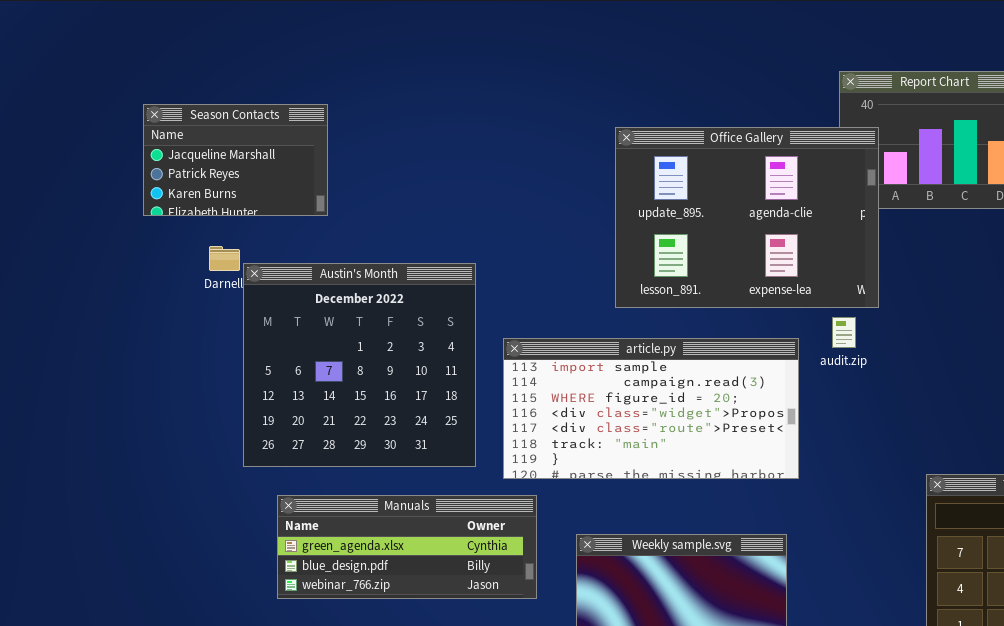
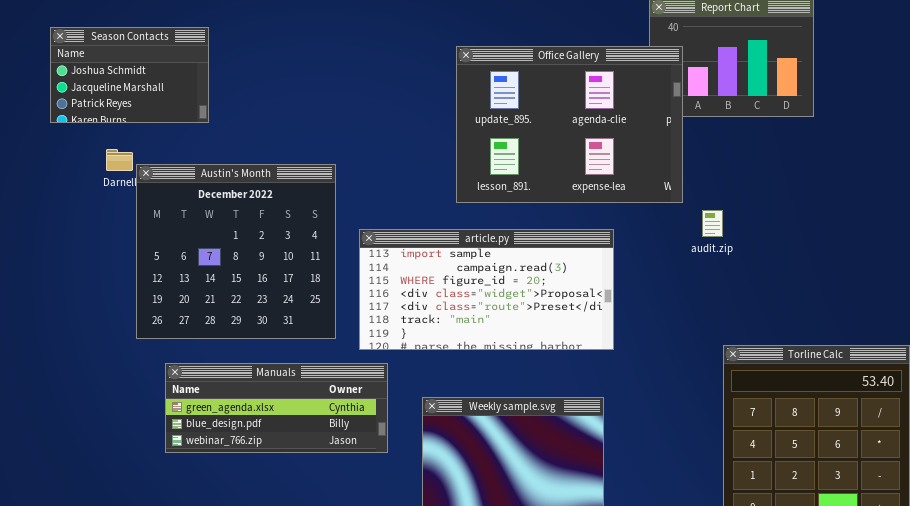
Season Contacts: [143,104,328,216] -> [50,27,209,123], scrolled up 1 row
audit.zip: [832,317,856,348] -> [702,210,723,237], moved

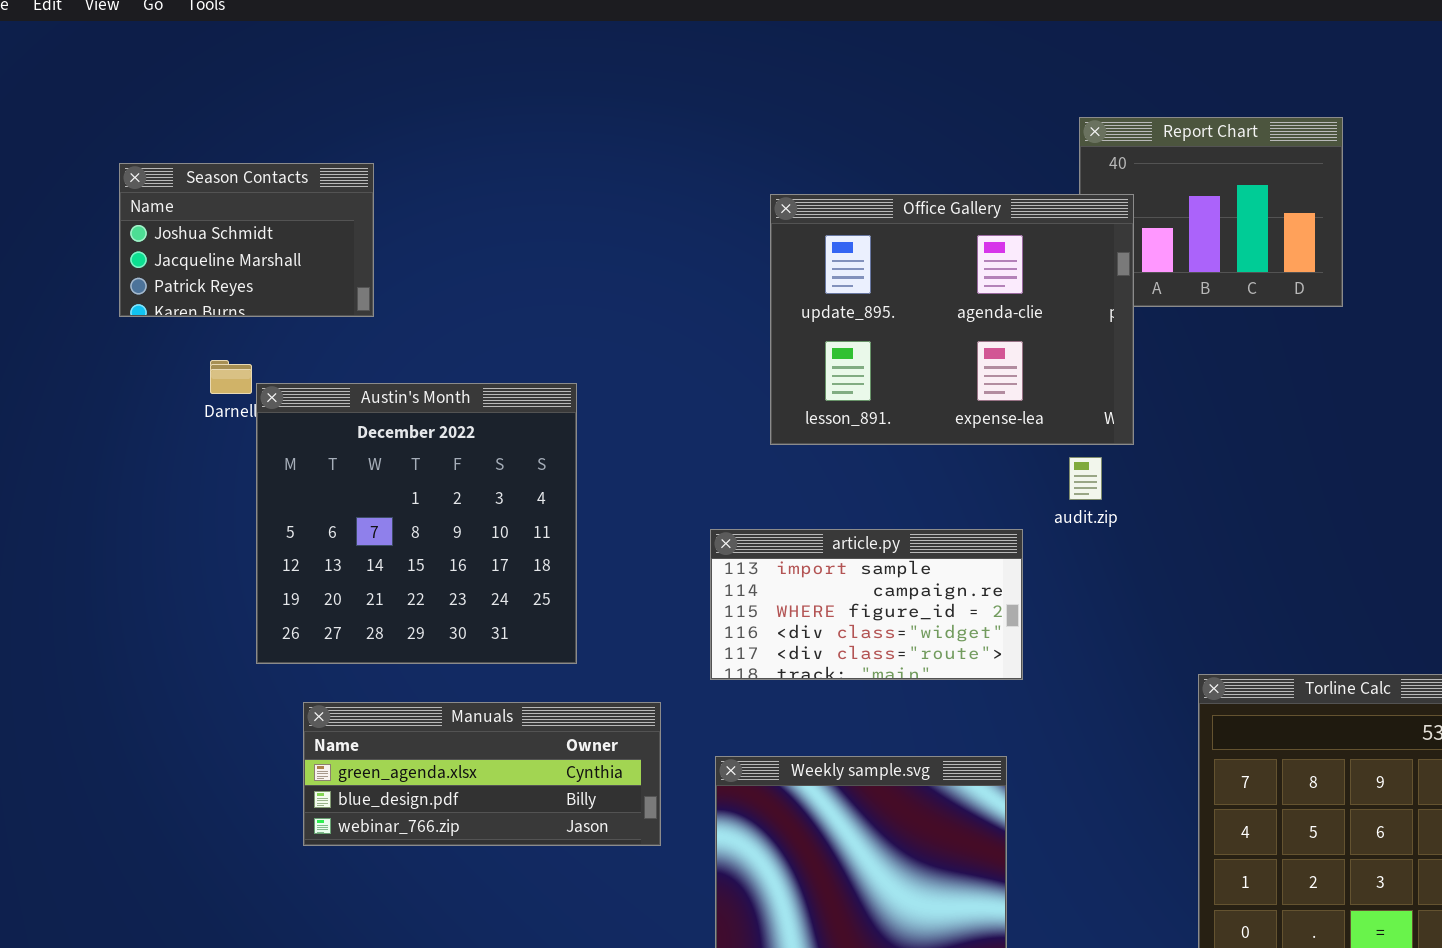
audit.zip: [702,210,723,237] -> [1069,457,1102,500], moved
article.py: [359,229,614,350] -> [710,529,1023,680], resized

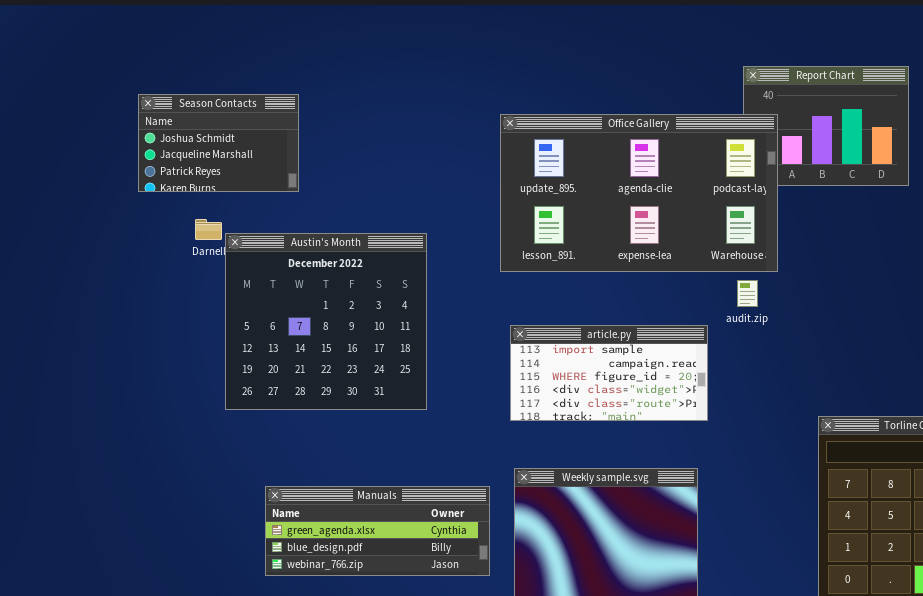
Office Gallery: [770,194,1134,445] -> [500,114,778,272], resized
Manuals: [303,702,661,846] -> [265,486,490,576], moved

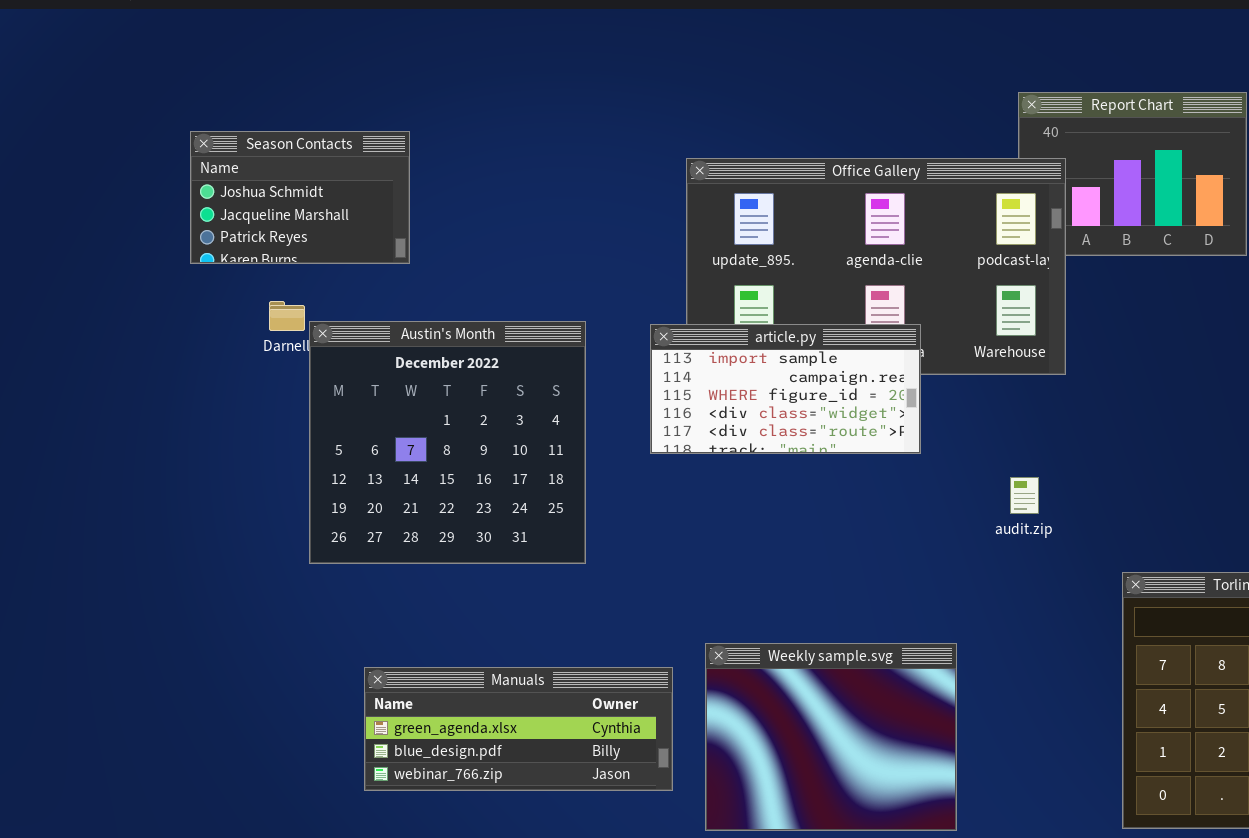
audit.zip: [737,280,758,307] -> [1010,477,1039,514], moved
article.py: [510,325,708,421] -> [650,324,921,454], moved

